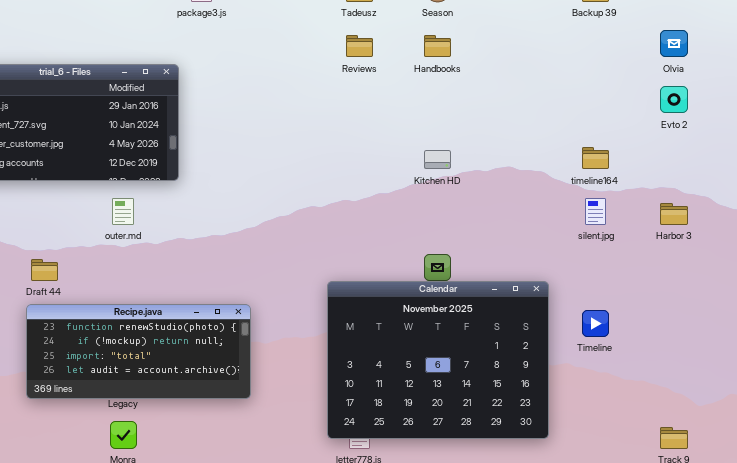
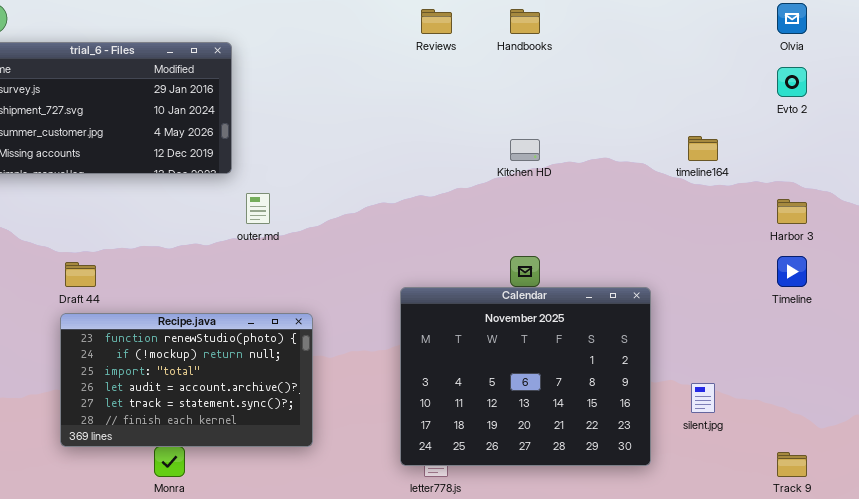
outer.md: [112,198,134,225] -> [246,193,270,224], moved
silent.jpg: [585,198,606,225] -> [691,383,715,413], moved
Recipe.java: [26,304,251,399] -> [60,313,313,447], resized
Timeline: [582,310,609,337] -> [777,256,807,287], moved

